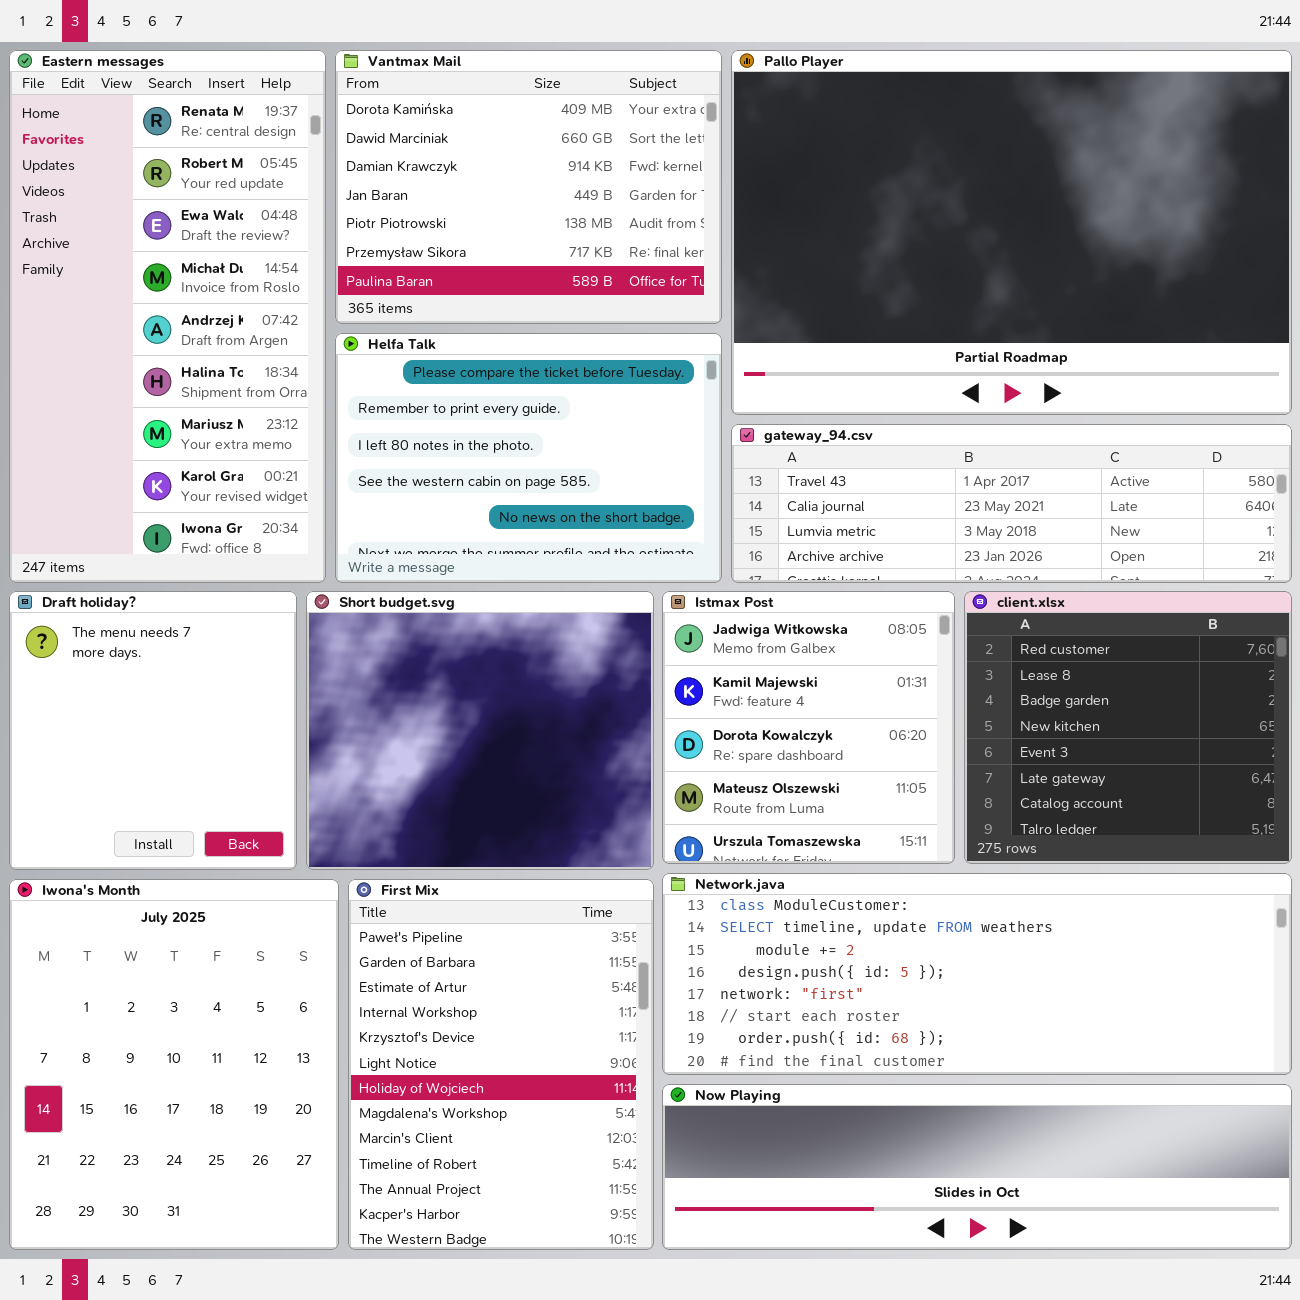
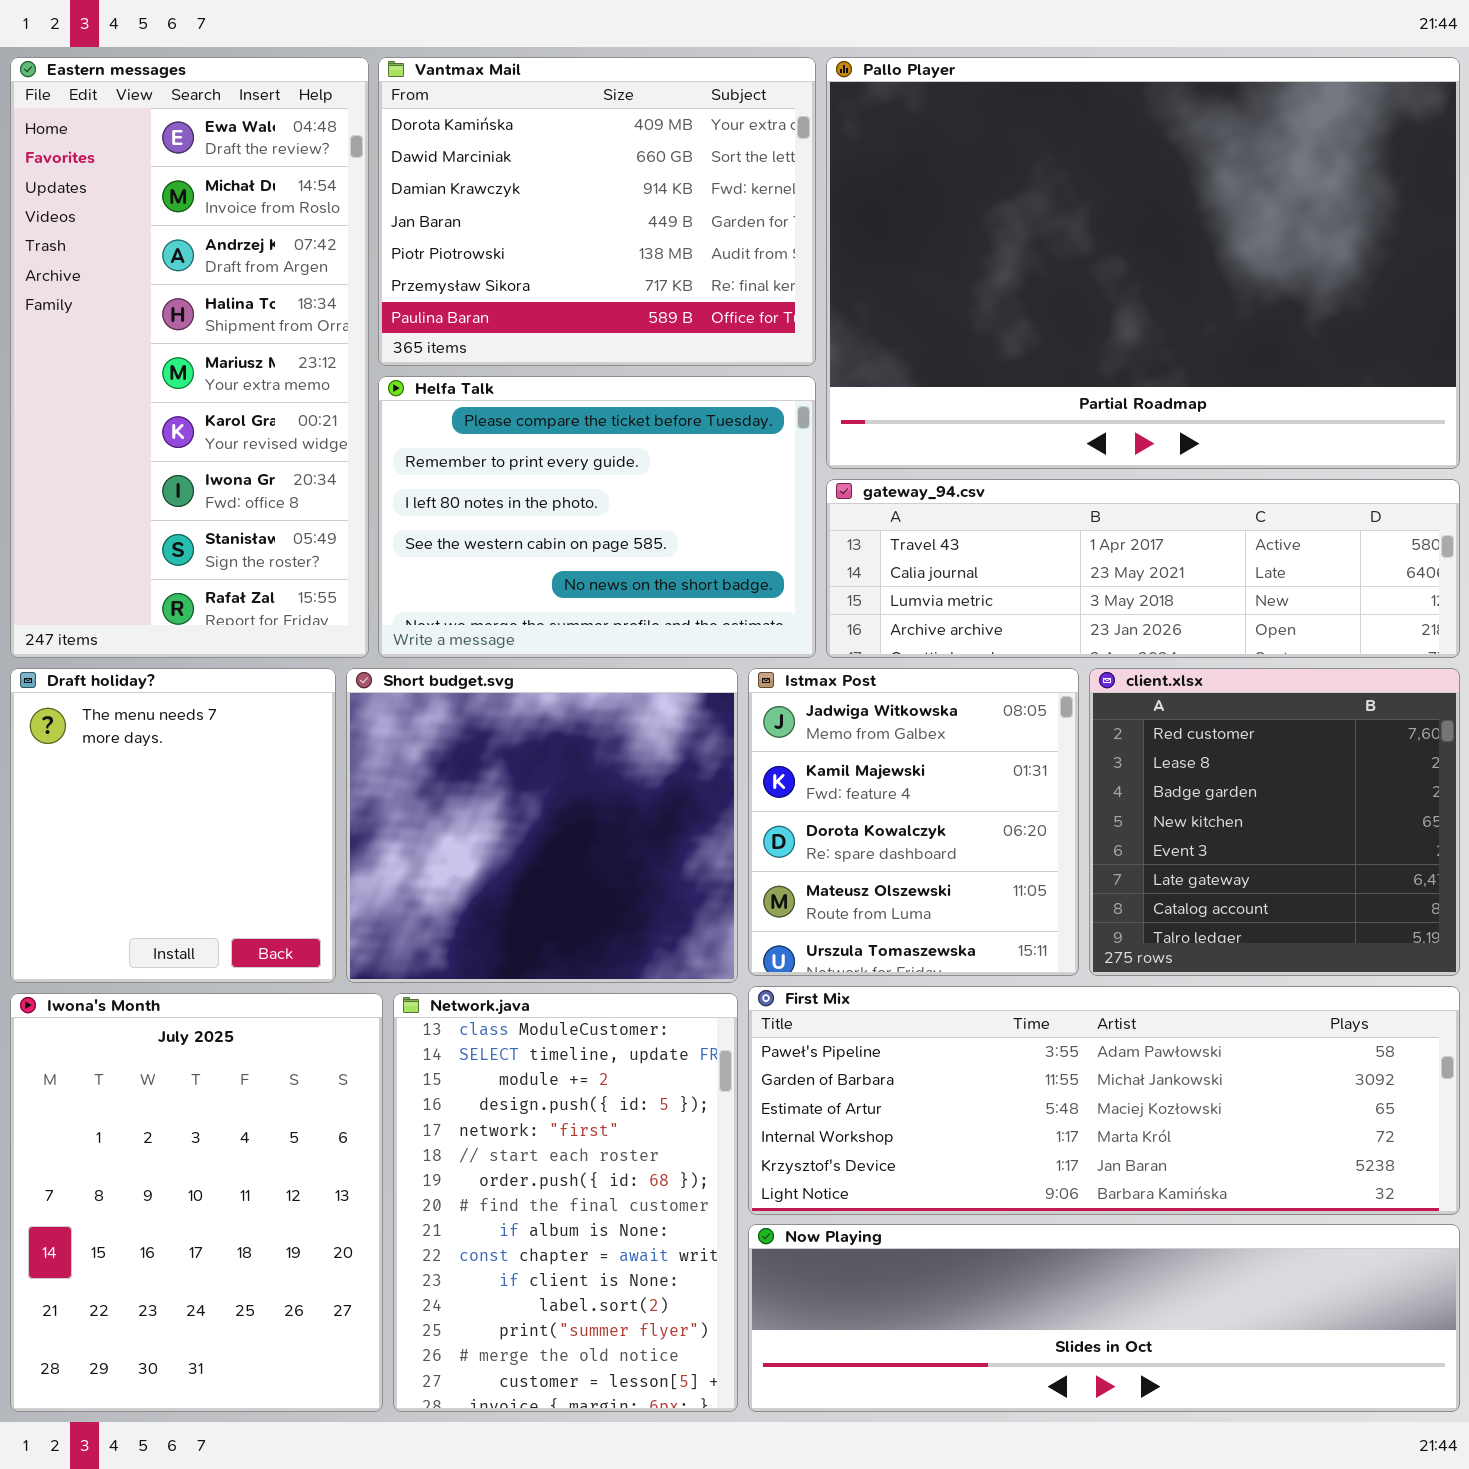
Eastern messages: [9,50,326,583] -> [10,57,369,658], scrolled down 2 rows
Network.java: [662,873,1292,1075] -> [393,993,738,1412], moved, resized
First Mix: [348,879,654,1250] -> [748,986,1460,1215], moved, resized

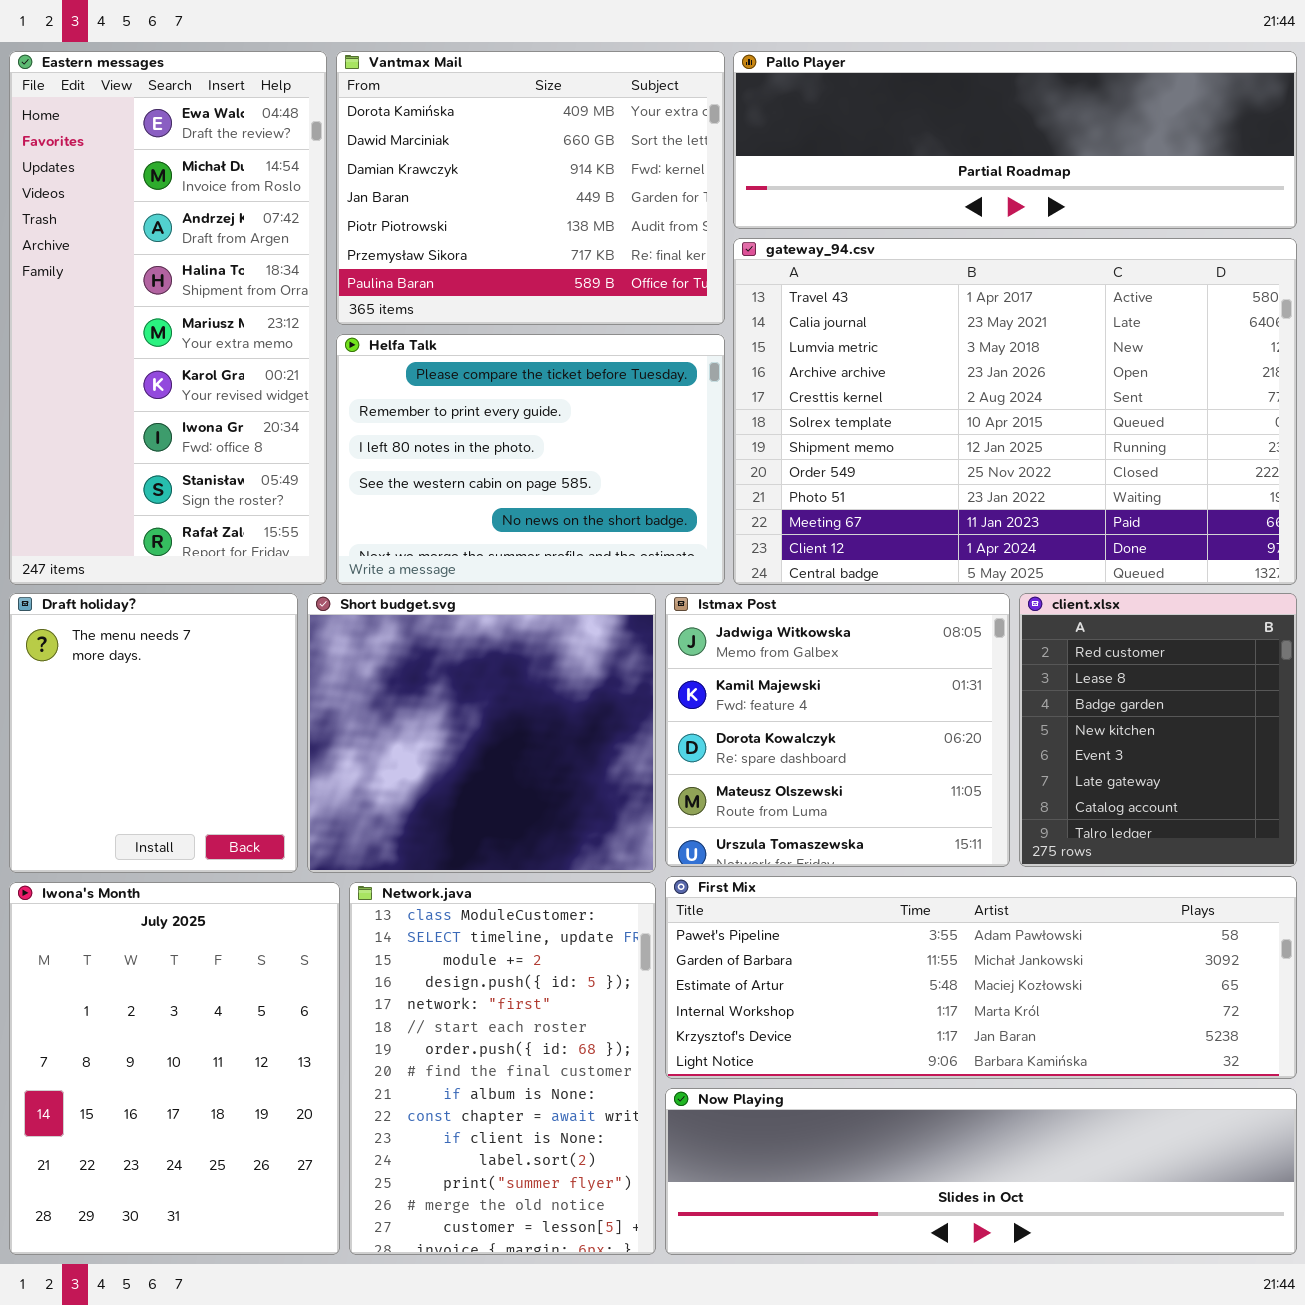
Pallo Player: [826,57,1460,469] -> [733,51,1297,229], resized
gateway_94.csv: [826,479,1460,658] -> [733,238,1297,585], resized
Istmax Post: [748,668,1079,976] -> [665,593,1010,867], resized
client.xlsx: [1089,668,1460,976] -> [1019,593,1297,867], resized

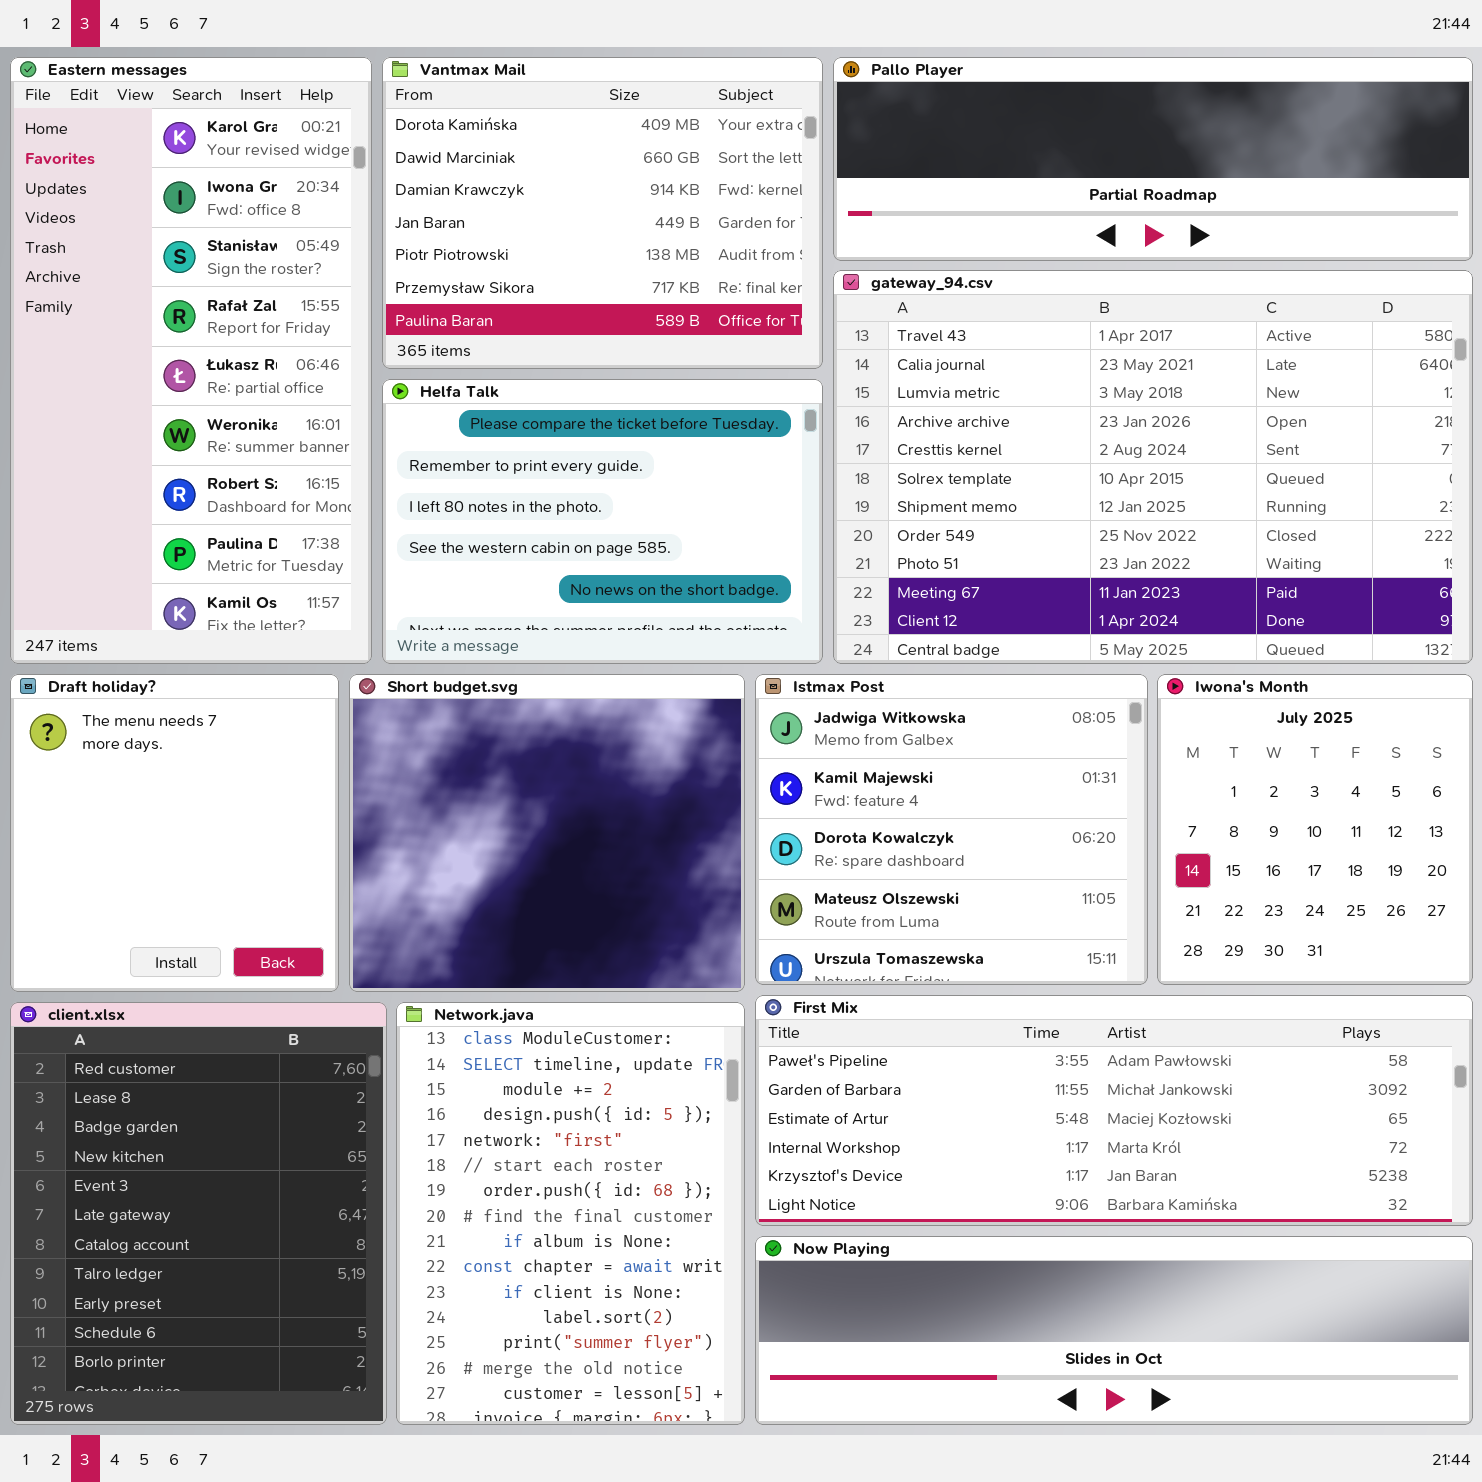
Eastern messages: [9,51,327,585] -> [10,57,372,664], scrolled down 5 rows
client.xlsx: [1019,593,1297,867] -> [10,1002,387,1425], moved, resized
Iwona's Month: [9,882,340,1255] -> [1157,674,1473,985], moved, resized

